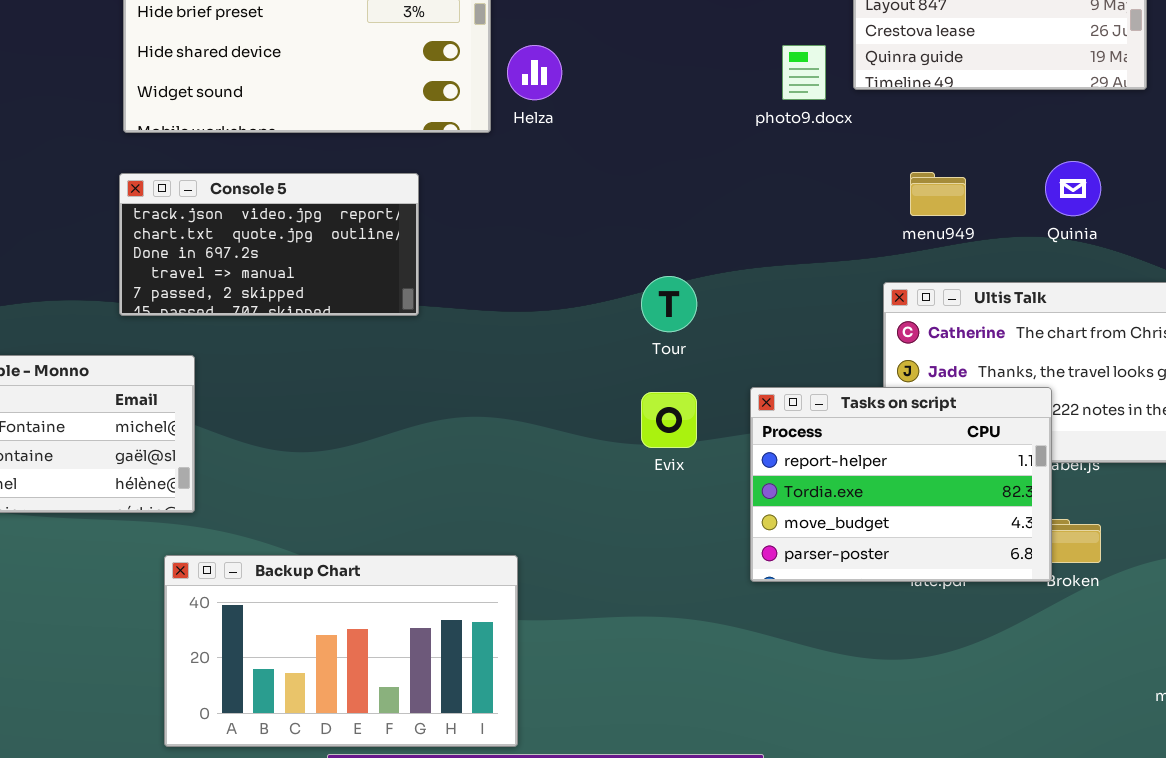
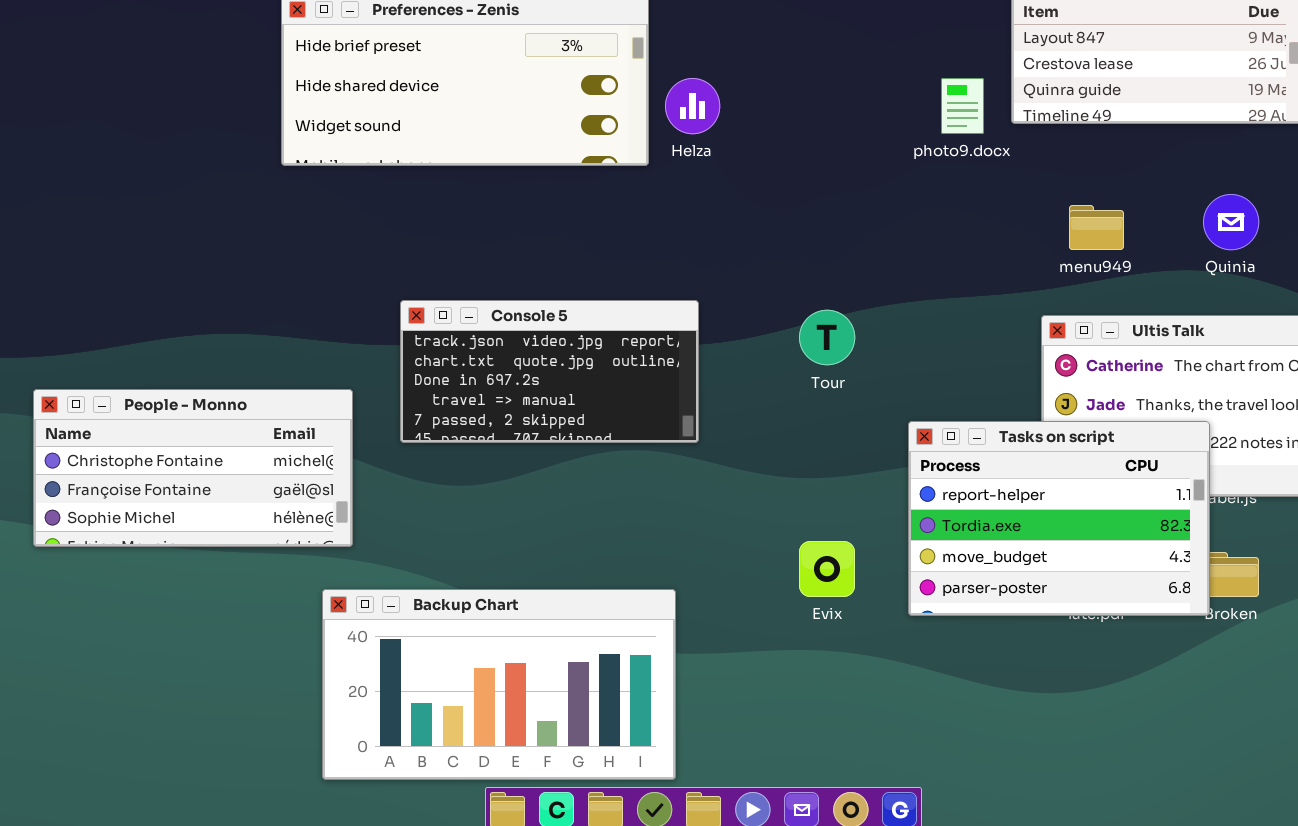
Console 5: [119,173,419,316] -> [400,300,699,443], moved
Evix: [641,392,697,448] -> [799,541,855,597], moved

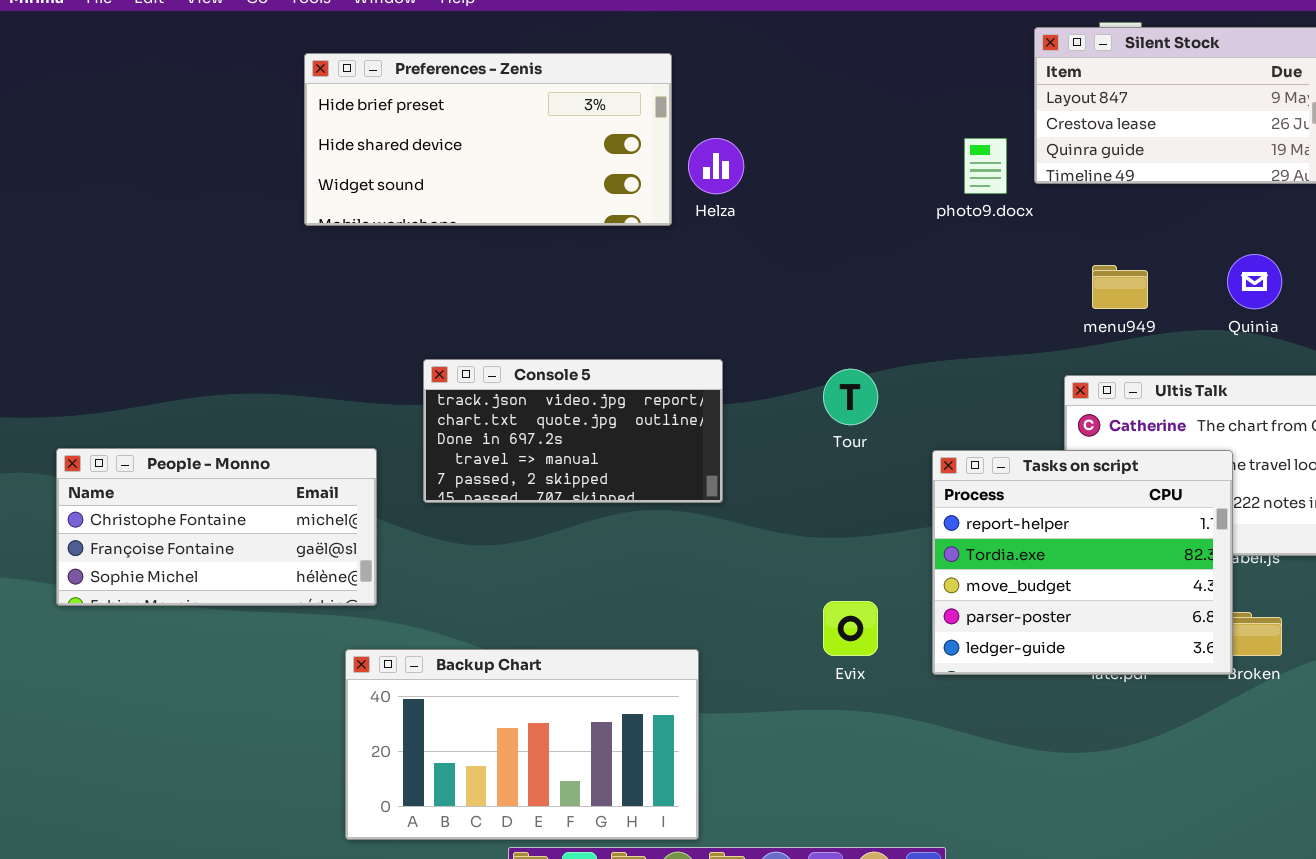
Tasks on script: [908,421,1210,616] -> [932,450,1233,675], resized

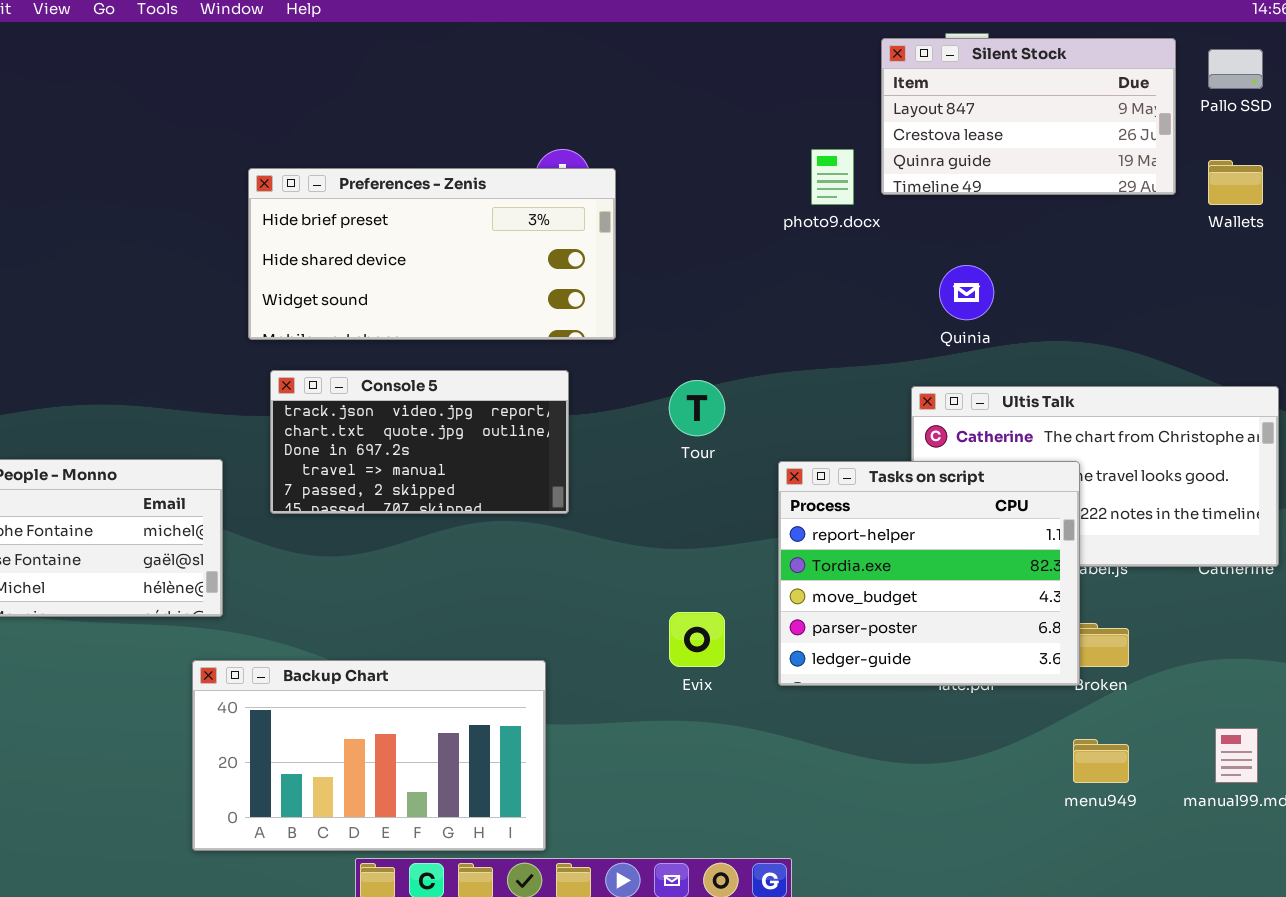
Preferences - Zenis: [304,53,672,226] -> [248,168,616,340], moved
Quinia: [1227,254,1282,309] -> [939,265,994,320], moved
menu949: [1092,265,1148,309] -> [1073,739,1129,783], moved

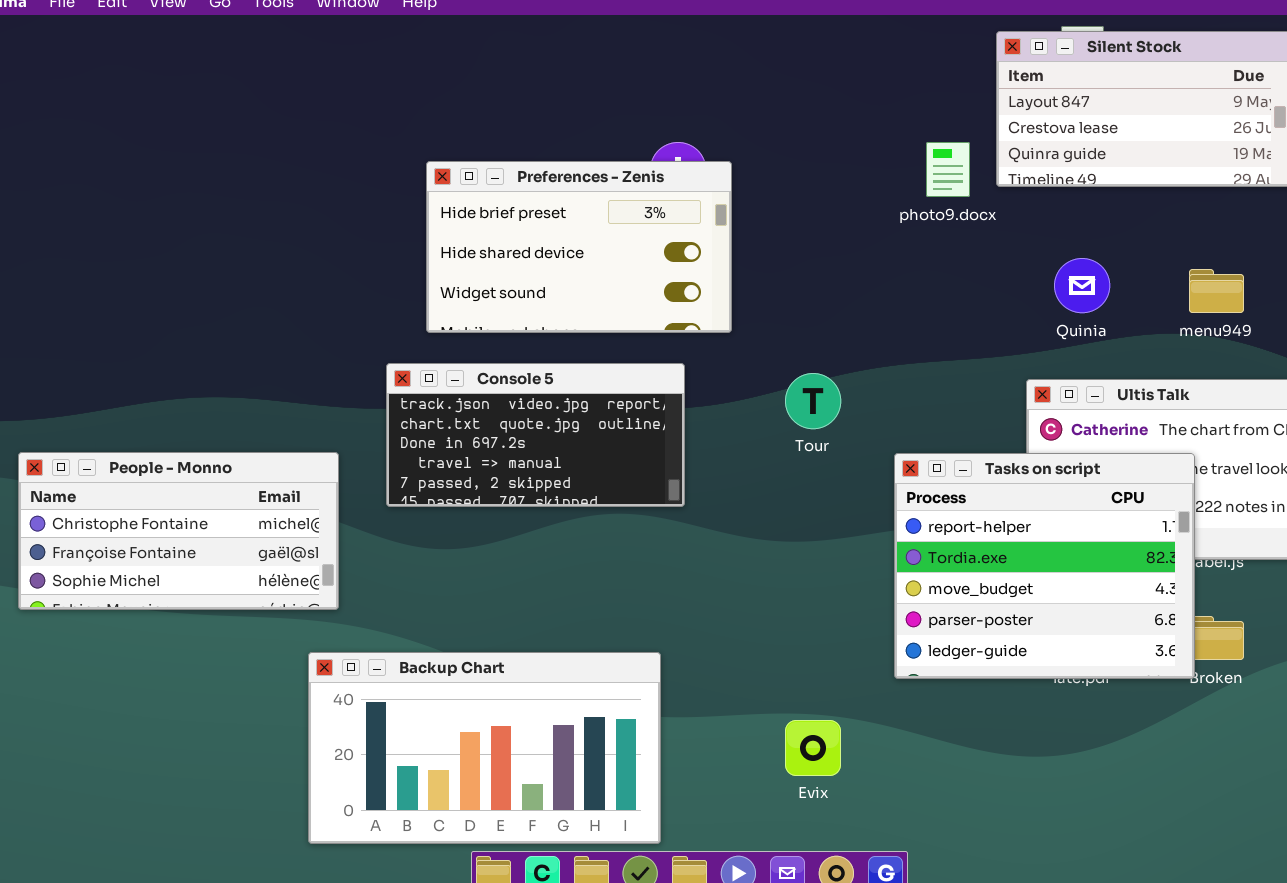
Preferences - Zenis: [248,168,616,340] -> [426,161,732,333], resized
Evix: [669,612,725,667] -> [785,720,841,776], moved
menu949: [1073,739,1129,783] -> [1189,269,1244,313], moved

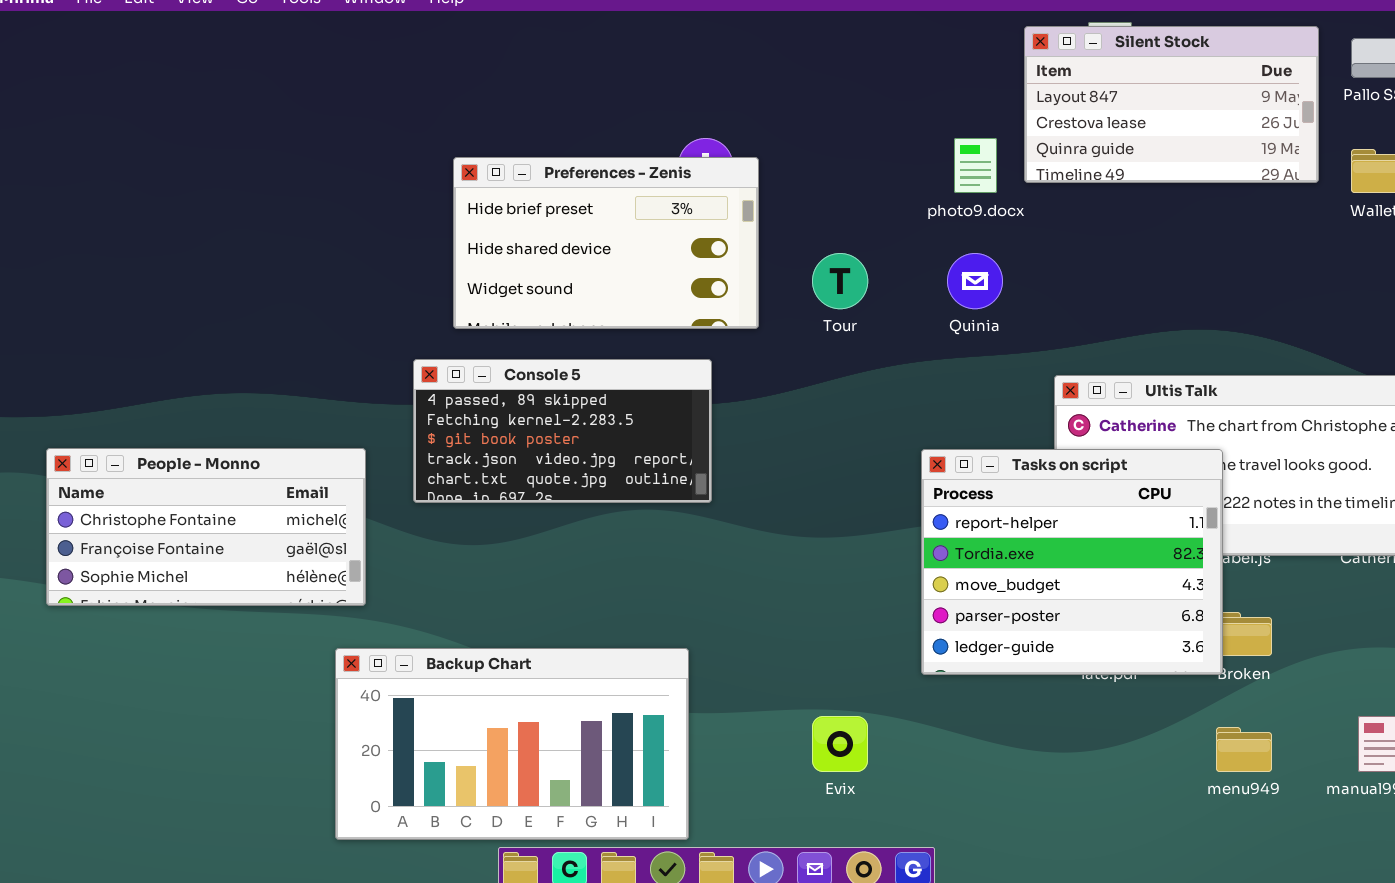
Quinia: [1054,258,1110,313] -> [947,253,1003,309], moved
menu949: [1189,269,1244,313] -> [1216,727,1272,772], moved
Console 5: [386,363,685,507] -> [413,359,712,503], scrolled up 3 rows
Tour: [785,373,841,429] -> [812,253,868,309], moved

